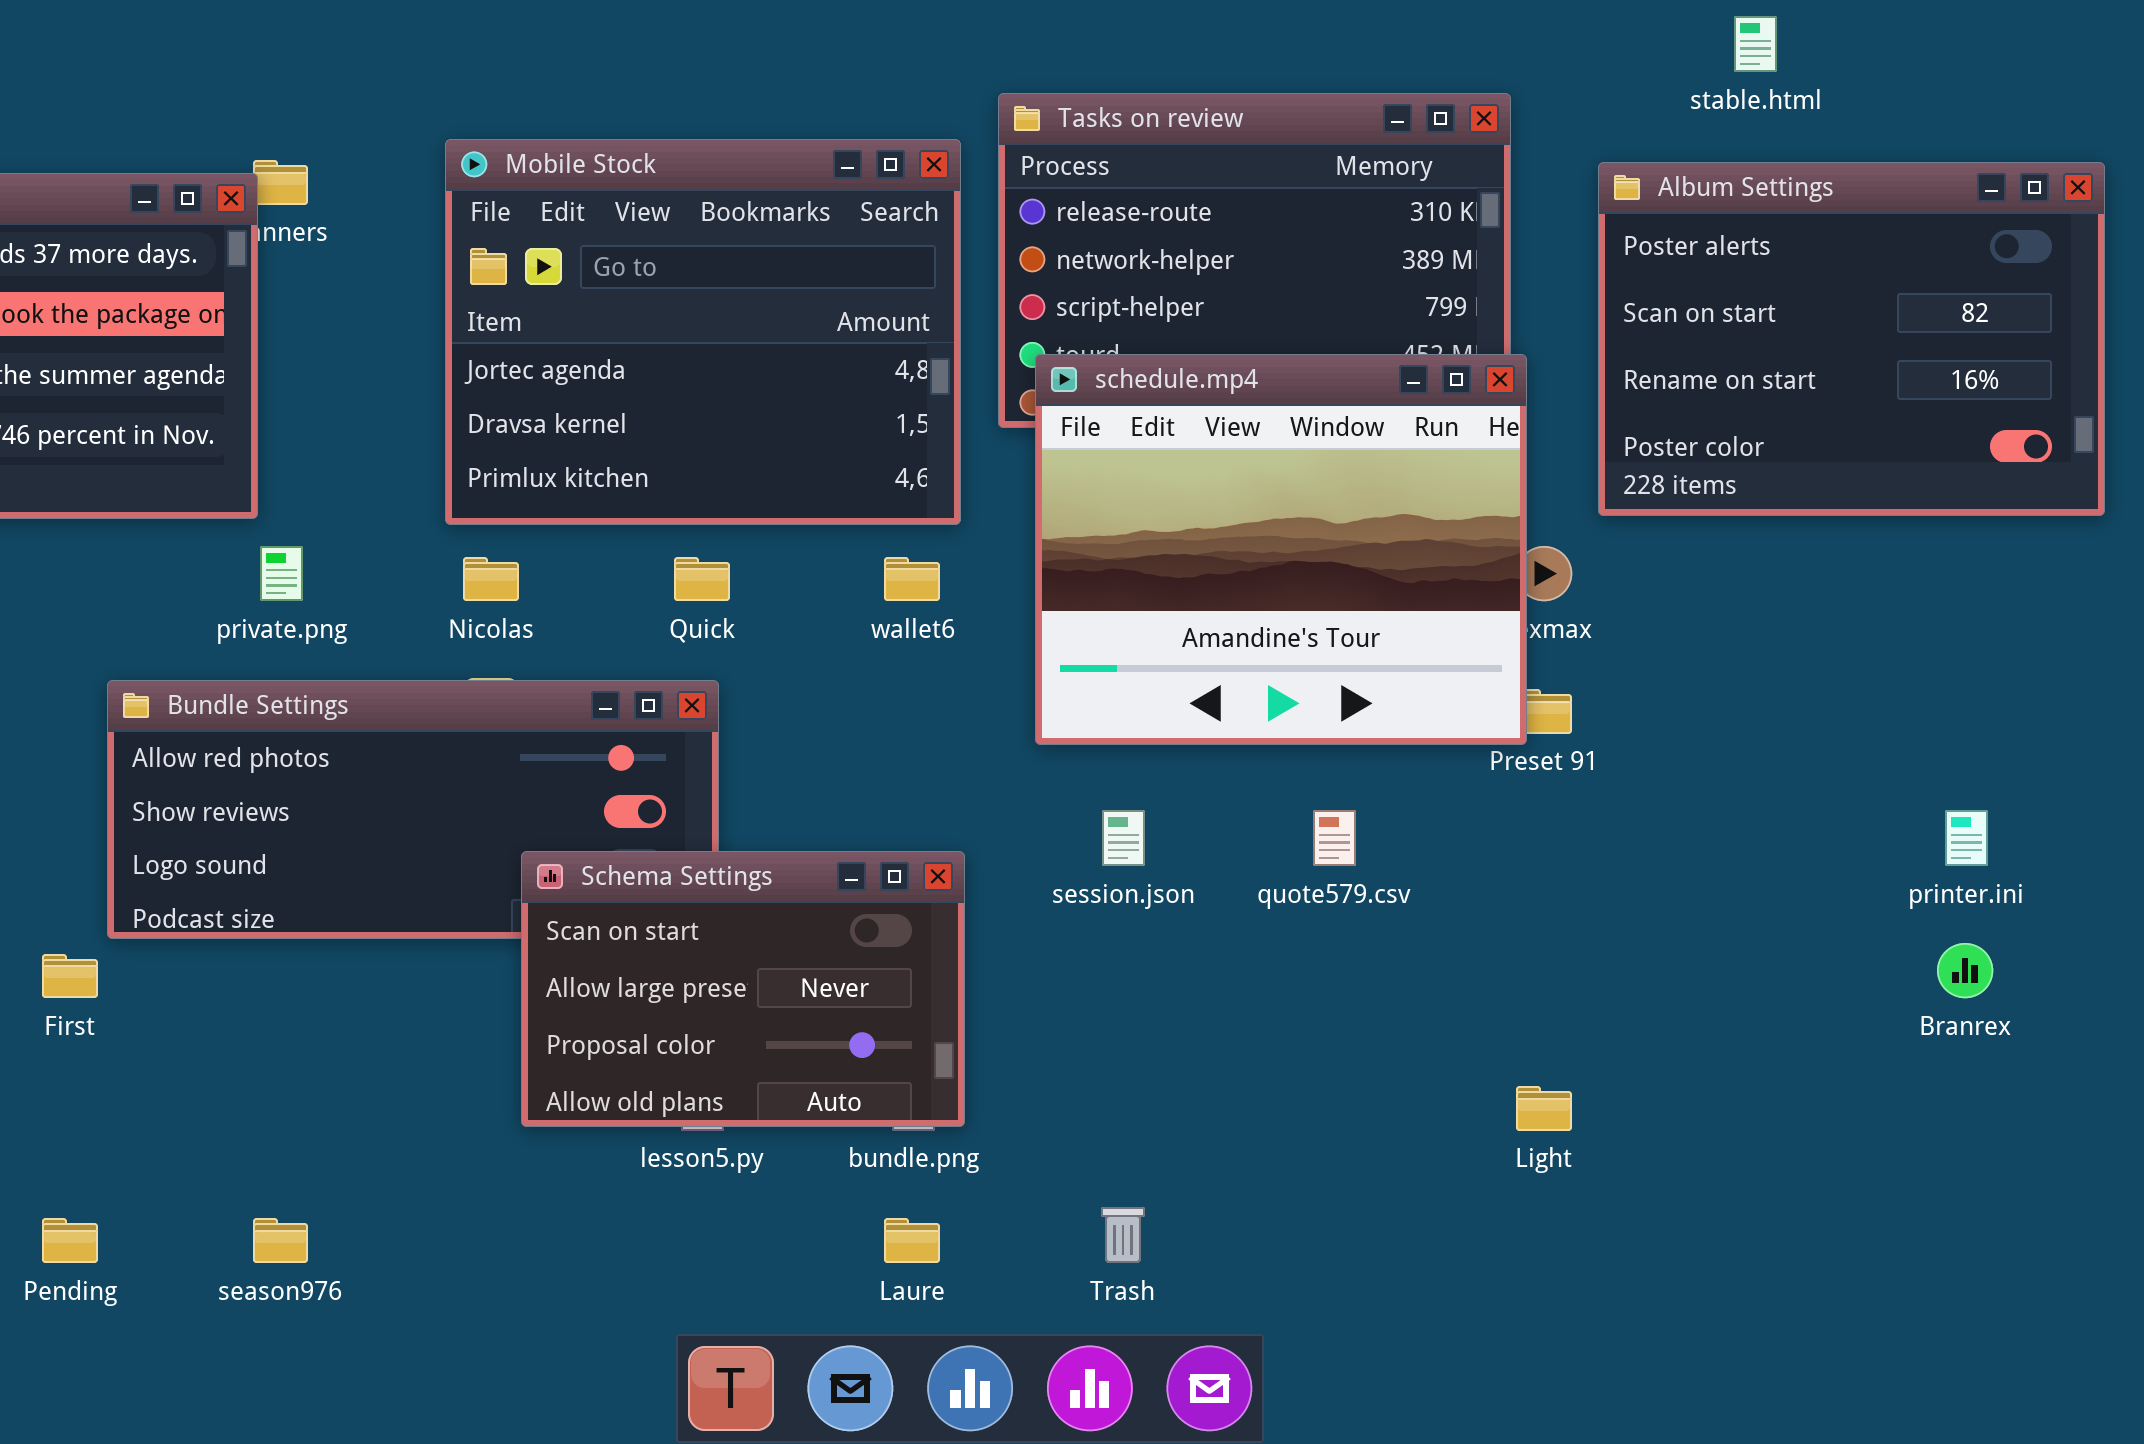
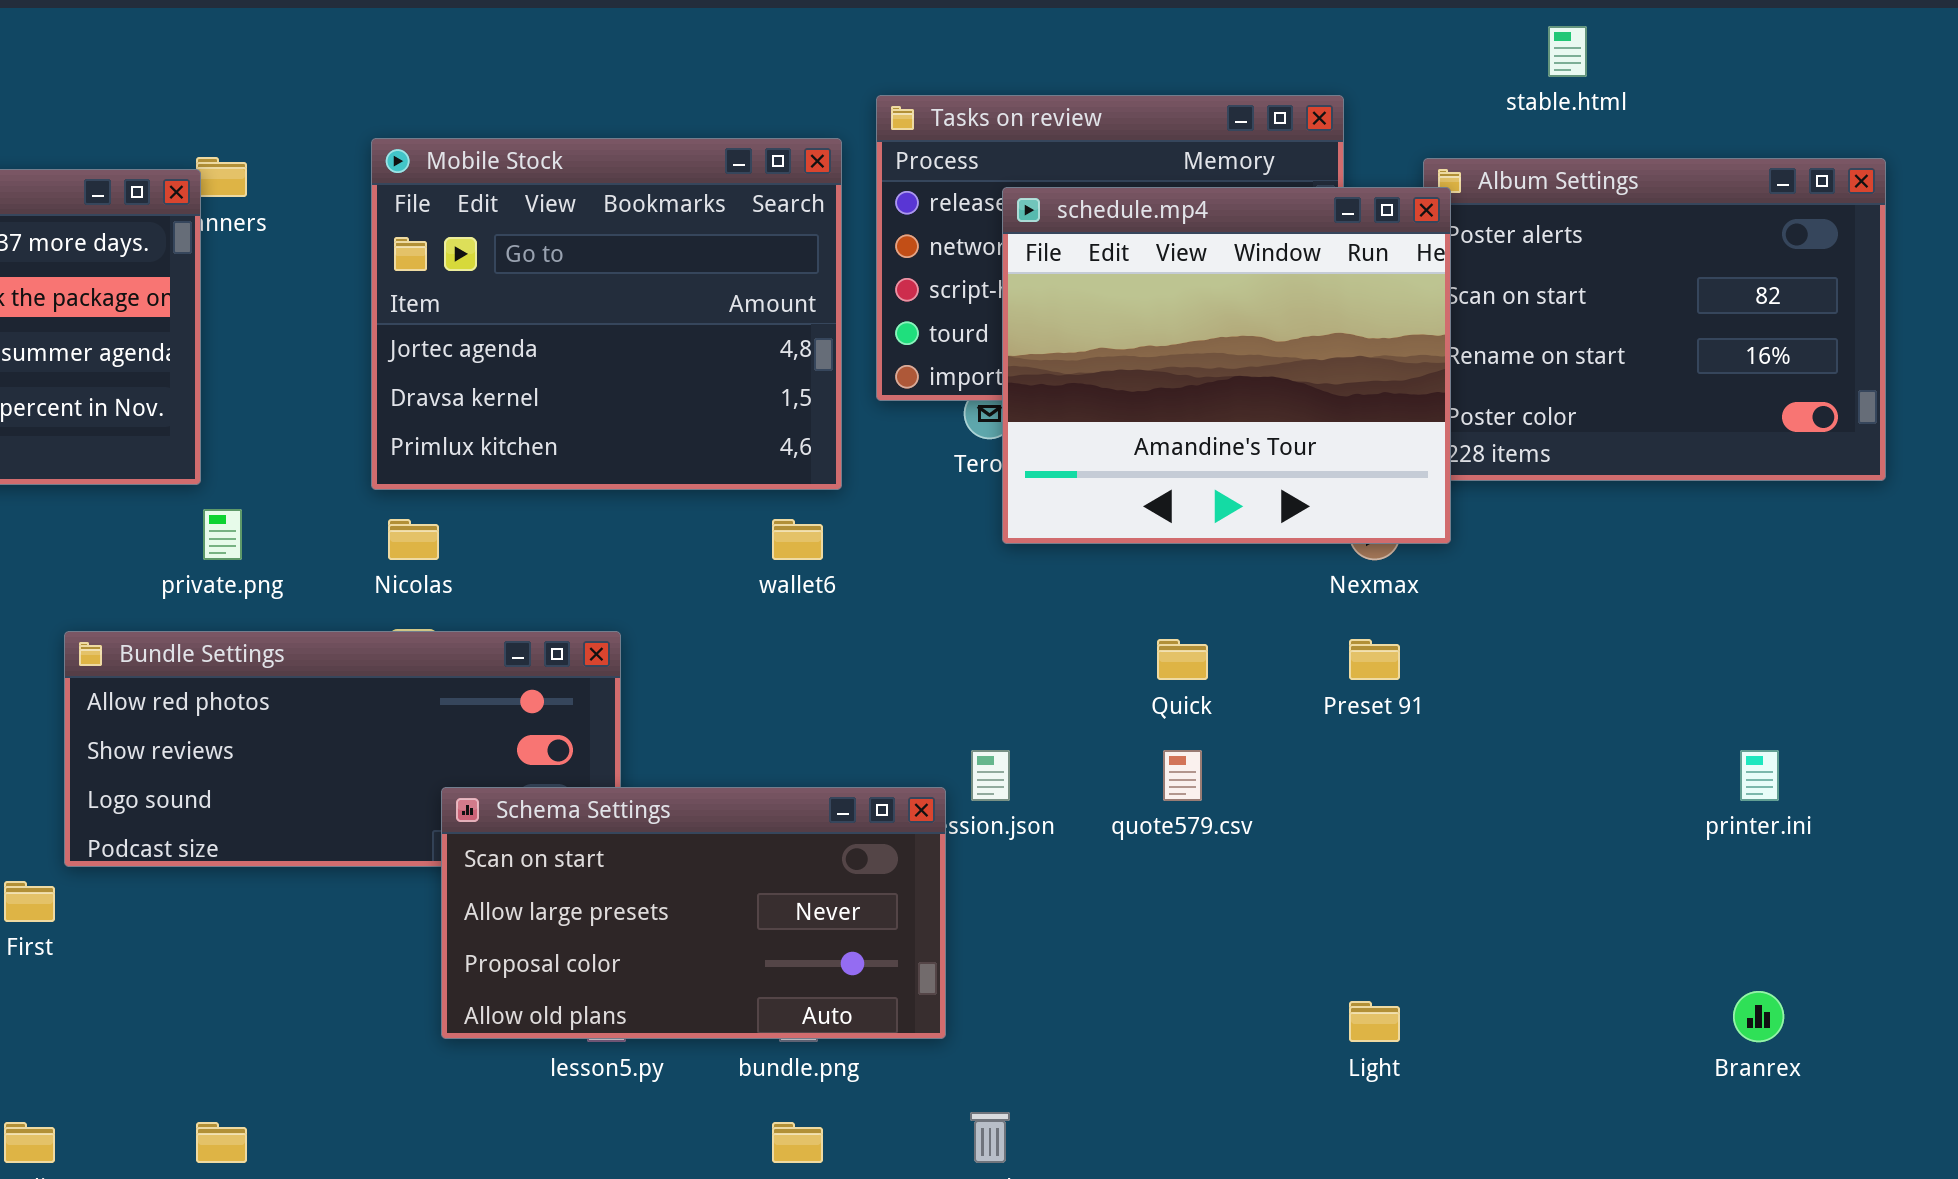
schedule.mp4: [1035,354,1527,745] -> [1002,187,1451,544], moved
Quick: [674,557,730,601] -> [1157,639,1208,680], moved
Schema Settings: [521,851,965,1127] -> [441,787,946,1039], resized
Branrex: [1937,943,1993,998] -> [1733,991,1784,1042], moved

